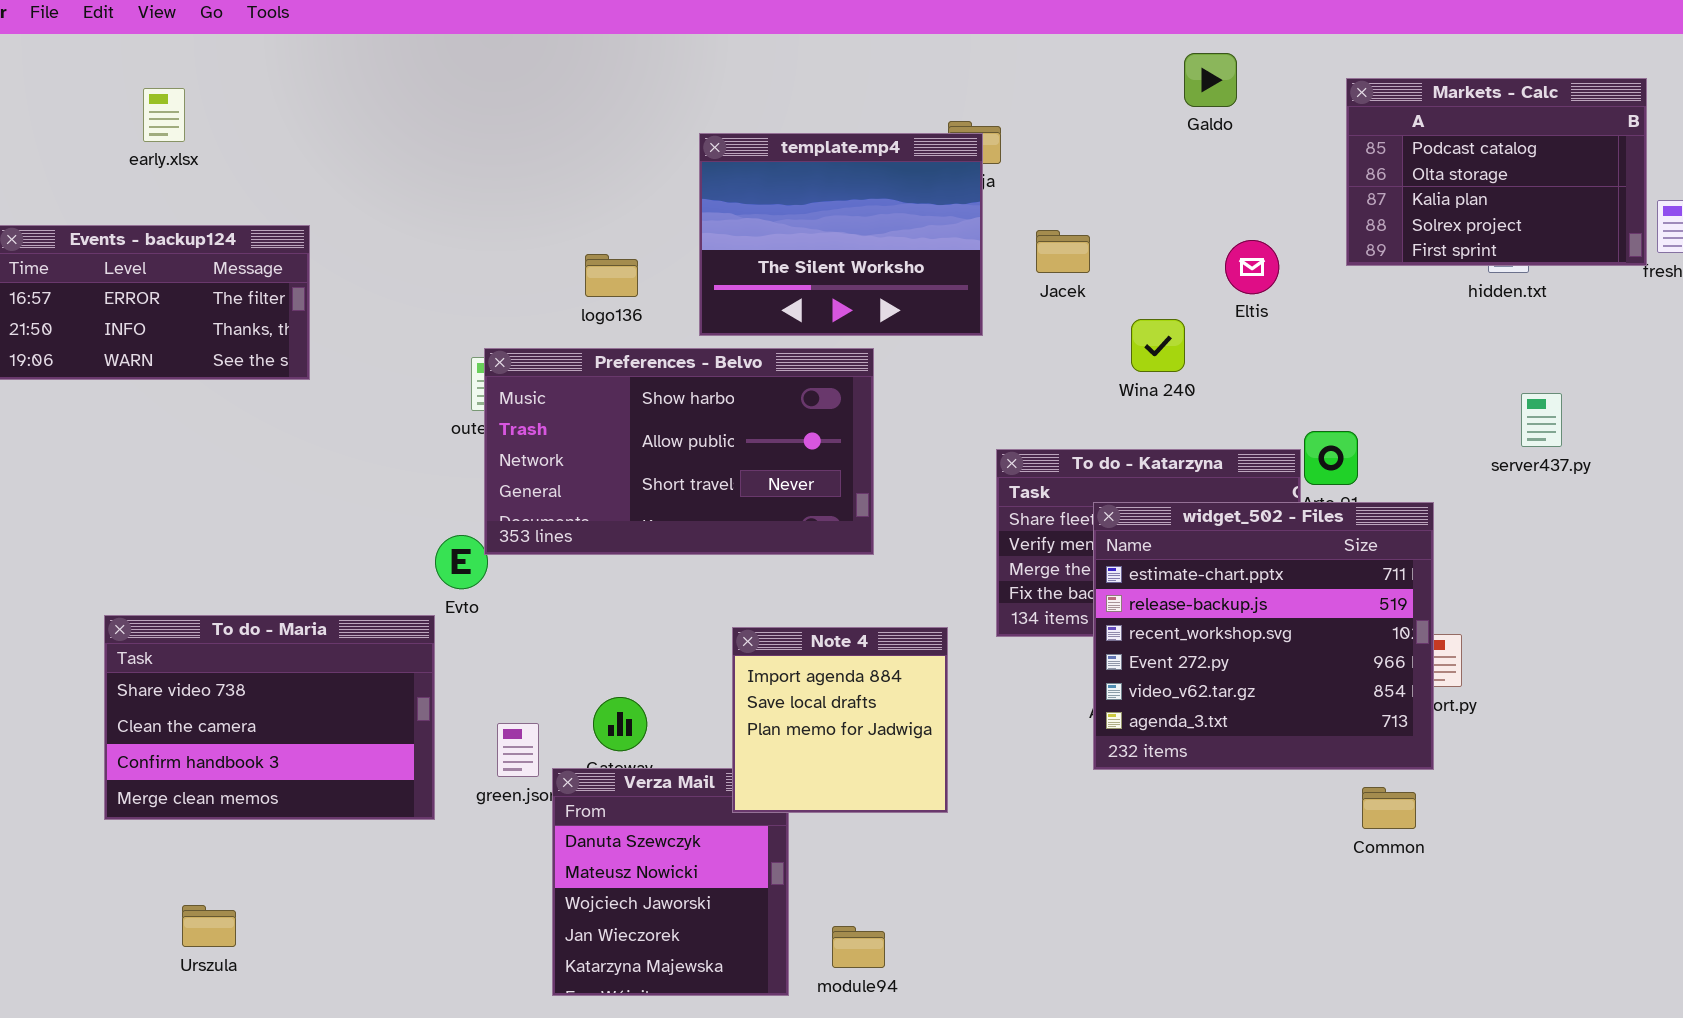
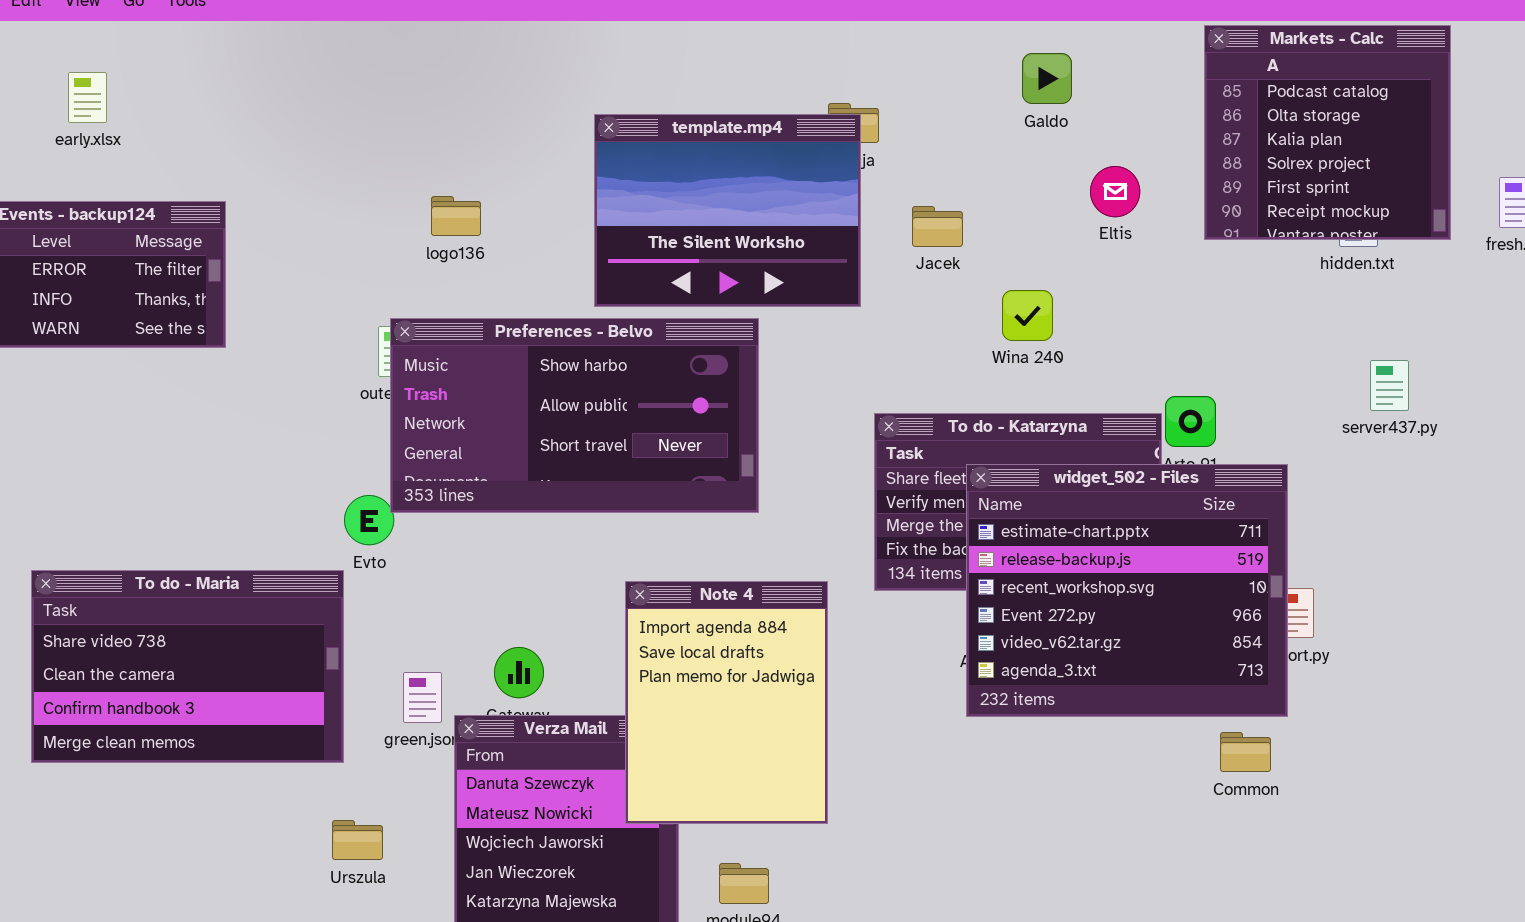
Galdo: [1184,53,1237,107] -> [1022,53,1072,104], moved
Markets - Calc: [1346,78,1647,266] -> [1204,25,1451,240], resized
Eltis: [1225,240,1279,294] -> [1090,166,1140,217], moved
logo136: [585,254,638,297] -> [431,196,481,236], moved
Note 4: [732,627,948,813] -> [625,581,828,824], resized
Urszula: [182,905,236,947] -> [332,820,383,860], moved

